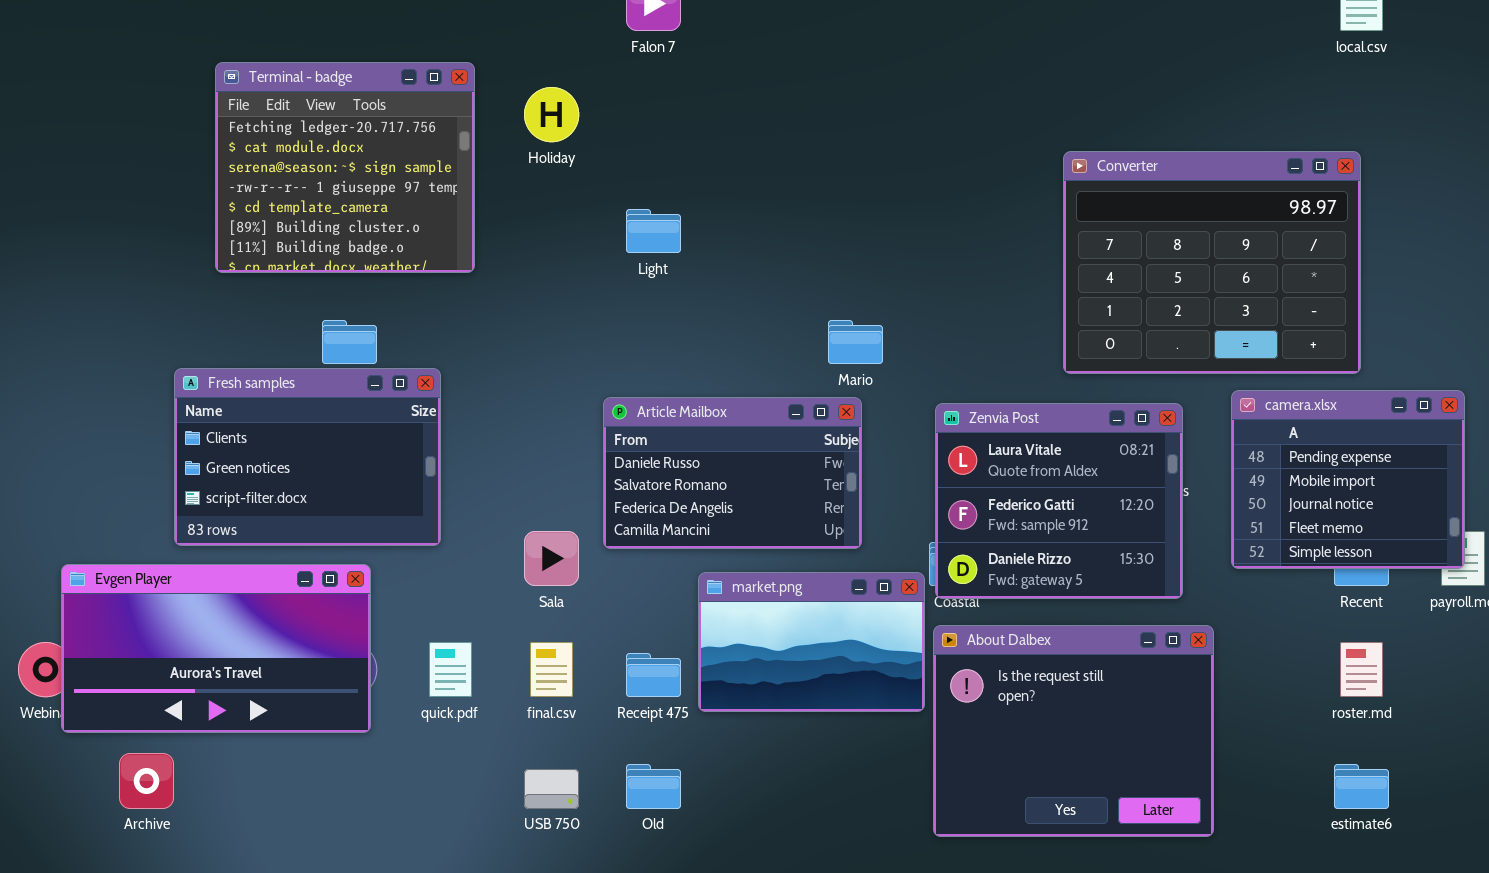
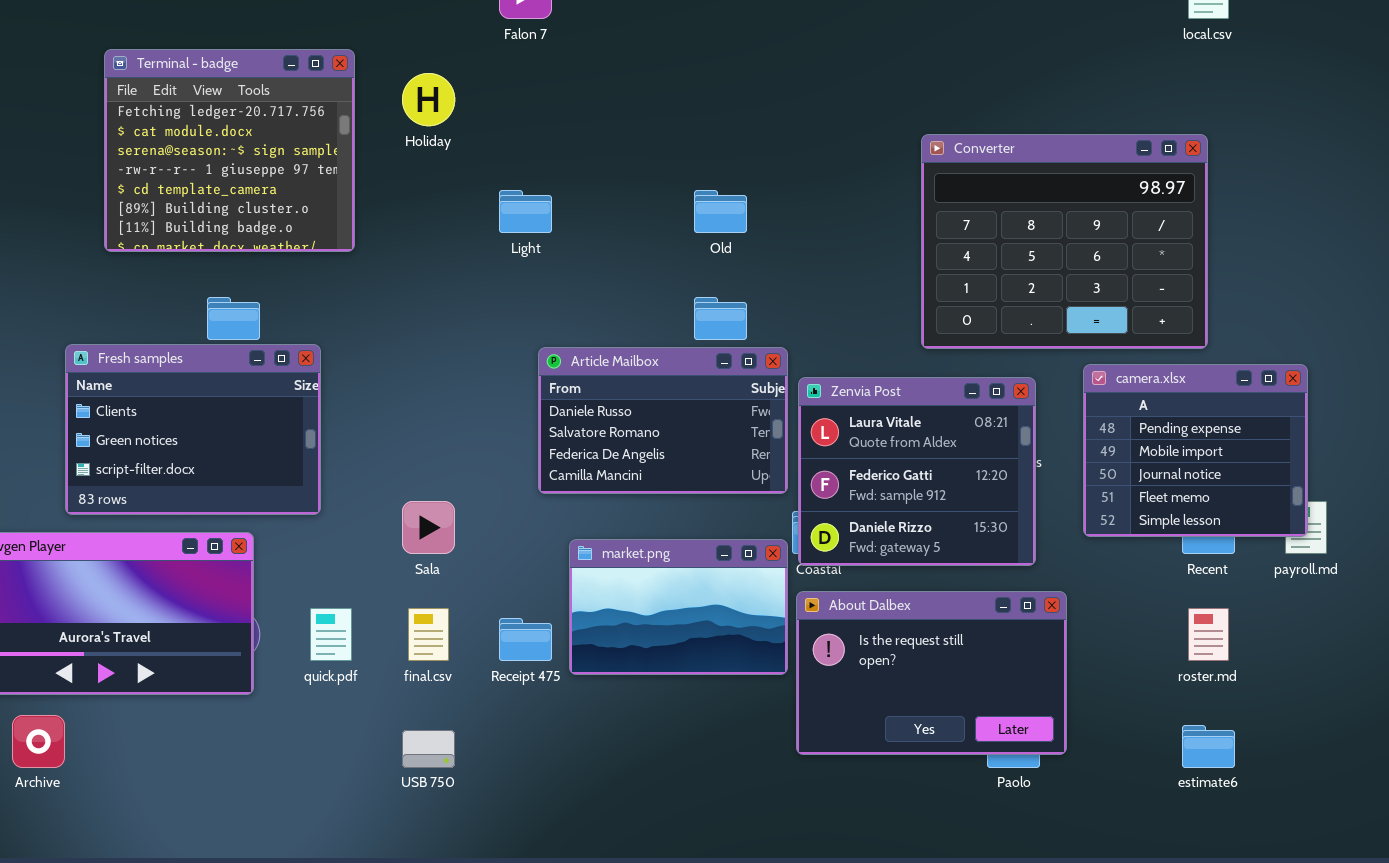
Article Mailbox: [603,397,862,549] -> [538,347,788,494], moved
About Dalbex: [933,625,1214,837] -> [796,591,1067,755], resized
Old: [626,764,681,809] -> [694,190,747,233], moved

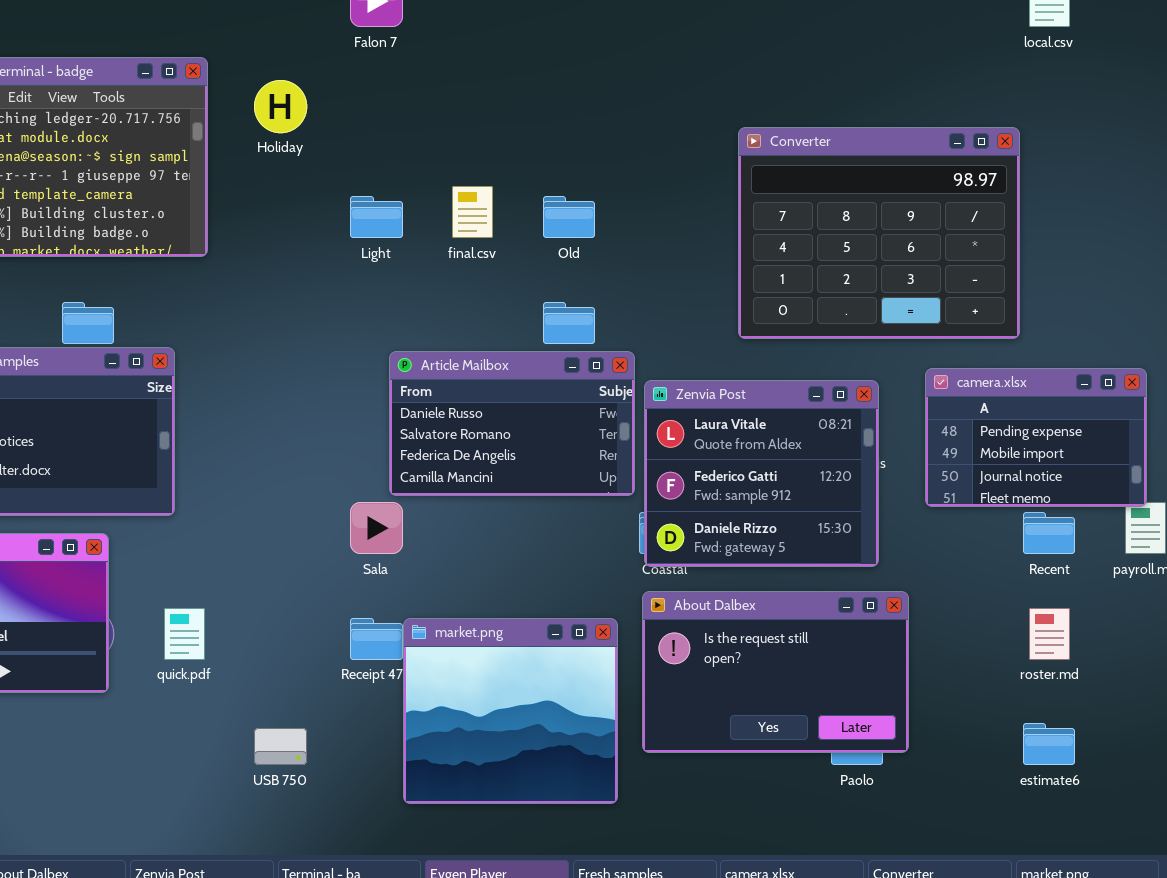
Converter: [921,134,1208,349] -> [738,127,1020,339], moved
camera.xlsx: [1083,364,1308,537] -> [925,368,1147,507], resized
Sala: [402,501,455,554] -> [350,502,403,554], moved
market.png: [569,539,788,675] -> [403,618,618,804], moved, resized
final.csv: [408,608,449,661] -> [452,186,493,238], moved

